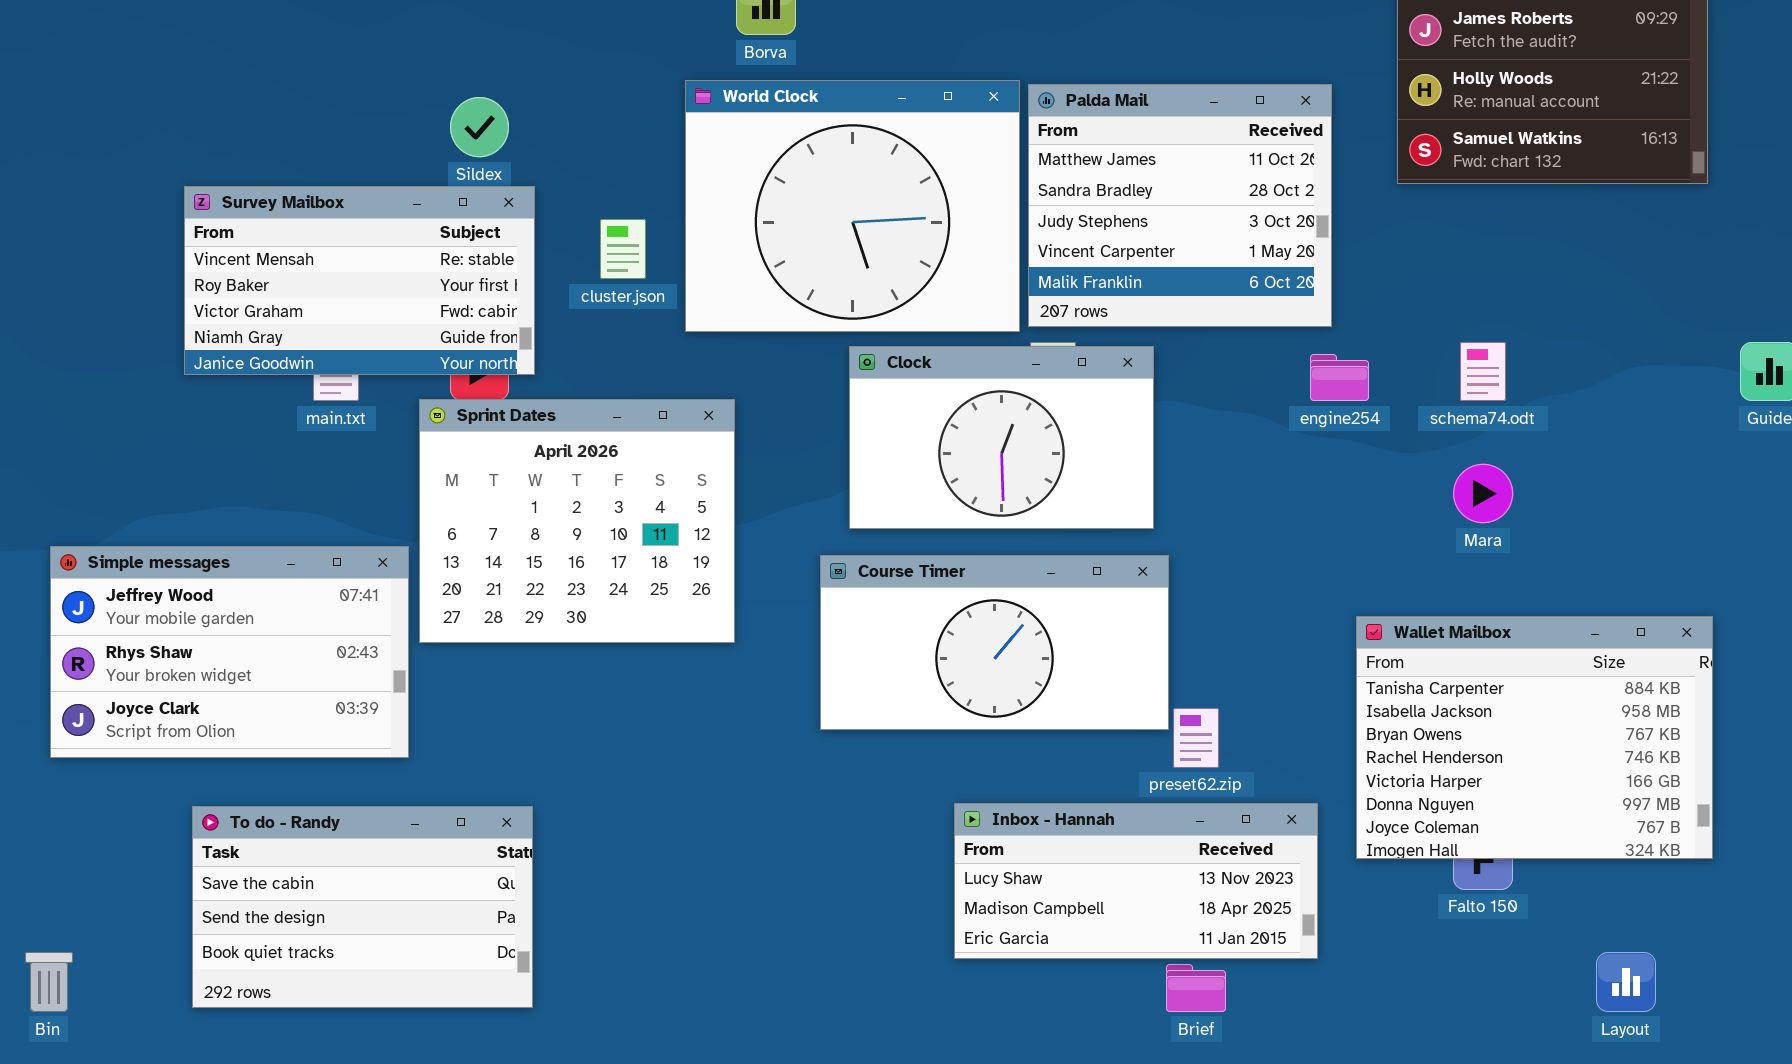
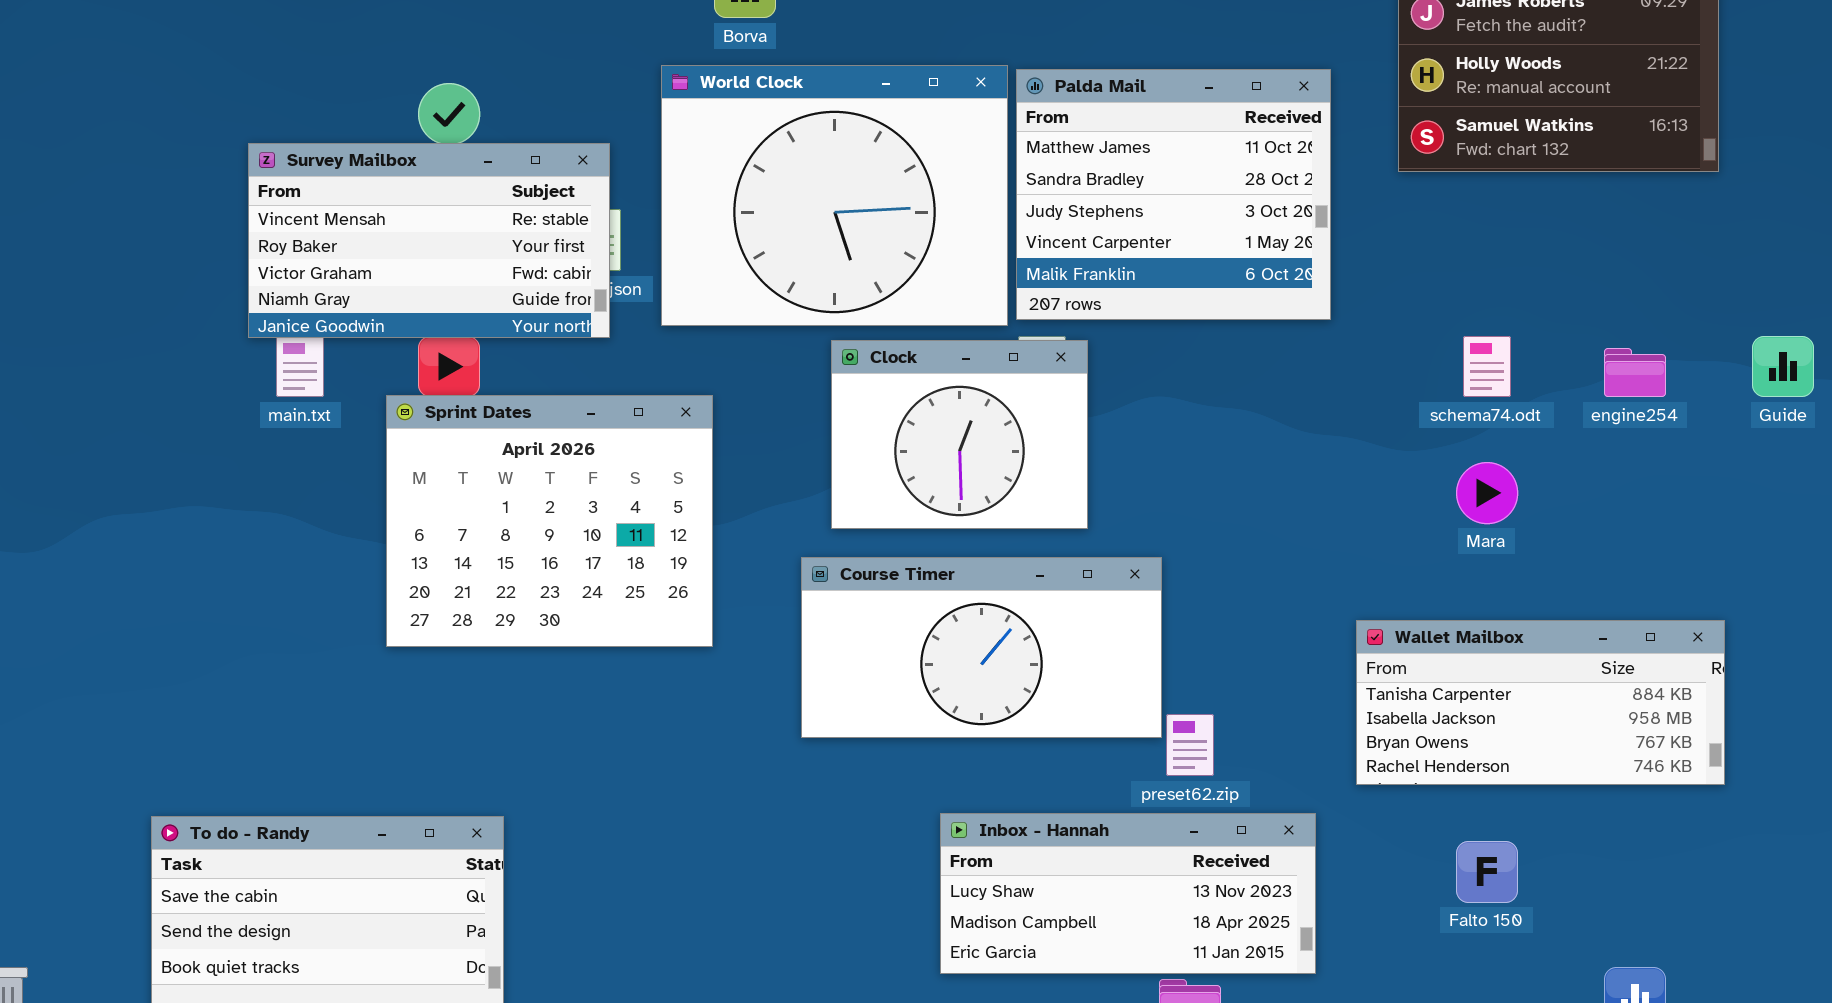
Survey Mailbox: [184,186,535,375] -> [248,143,610,338], moved
Clock: [849,346,1154,529] -> [831,340,1088,529], resized
engine254: [1310,354,1369,401] -> [1604,348,1666,397], moved
Simple messages: [50,546,409,758] -> none, closed
Wallet Mailbox: [1356,616,1713,859] -> [1356,620,1725,785], resized

